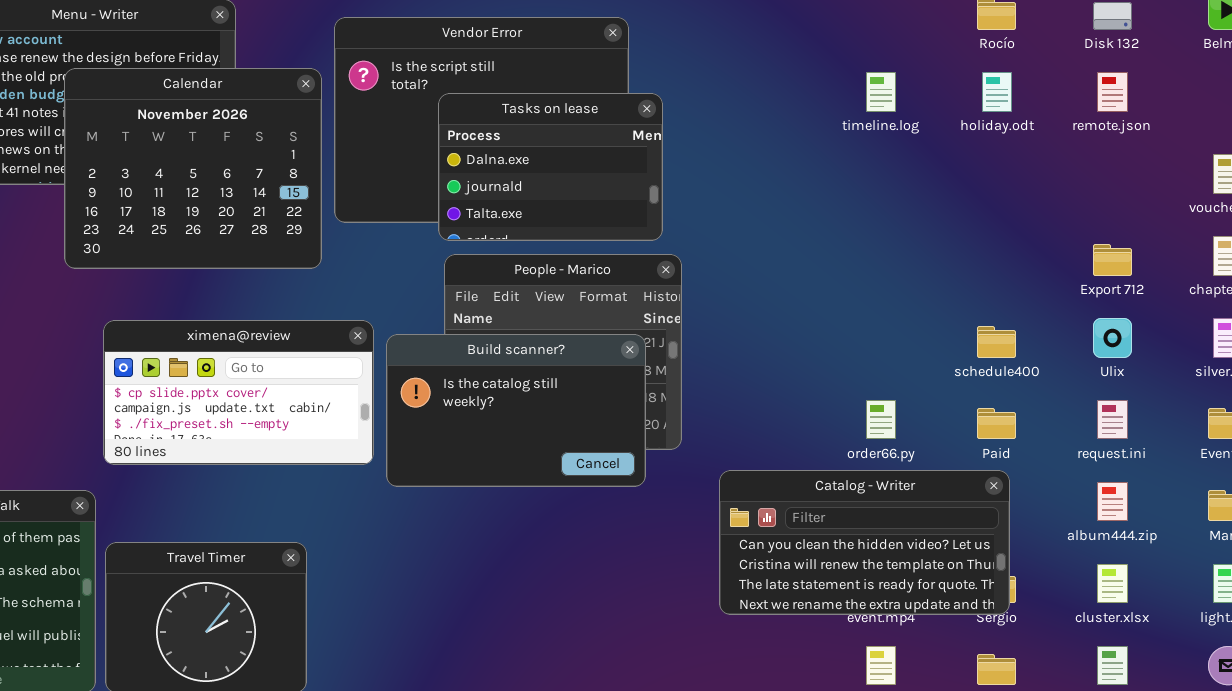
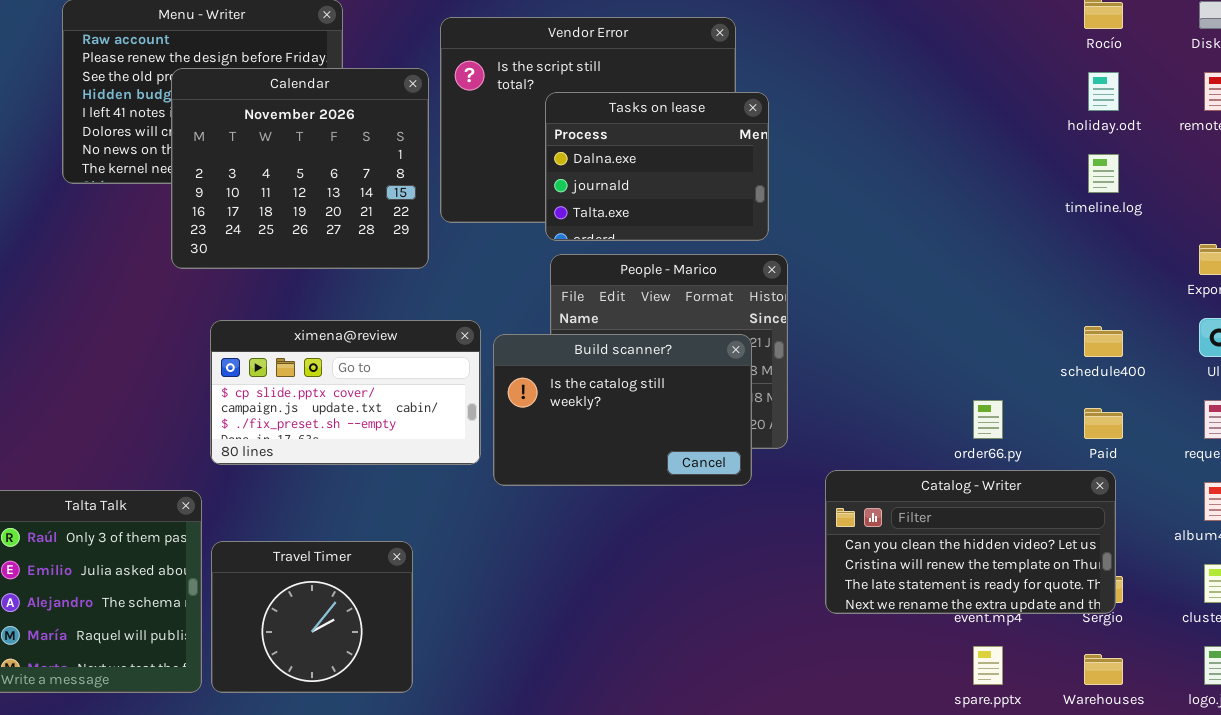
timeline.log: [866,72,896,112] -> [1088,154,1119,193], moved

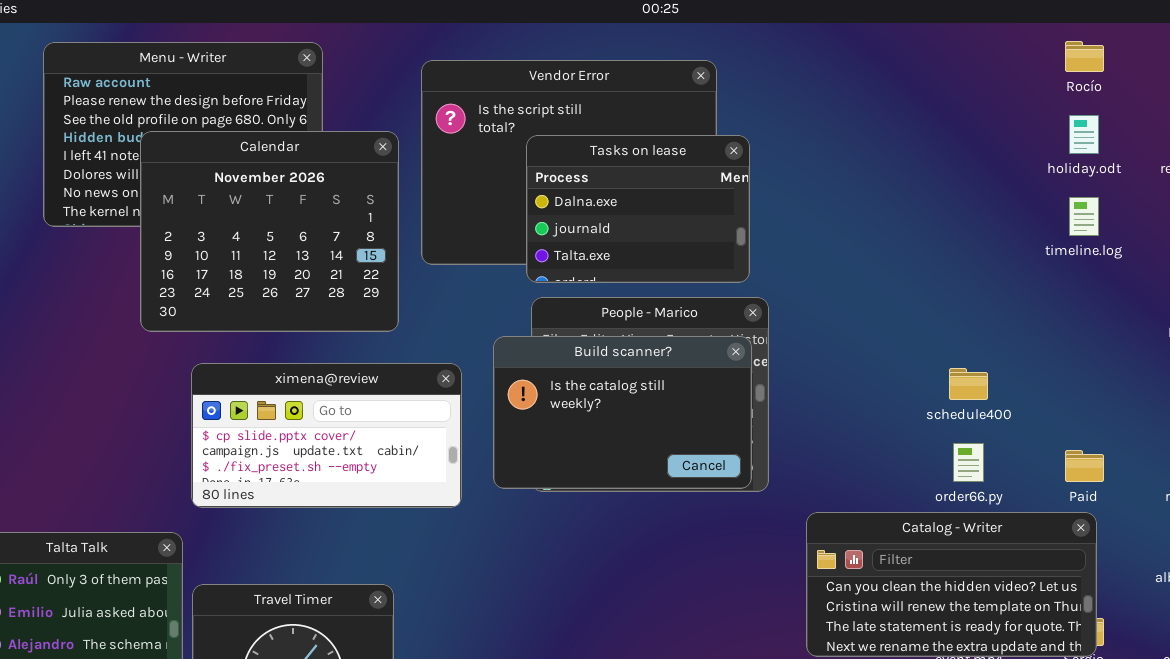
Calendar: [171,68,429,269] -> [140,131,399,332], moved
schedule400: [1084,326,1123,357] -> [949,368,988,400], moved
Build scanner?: [493,334,752,486] -> [493,336,752,489], moved

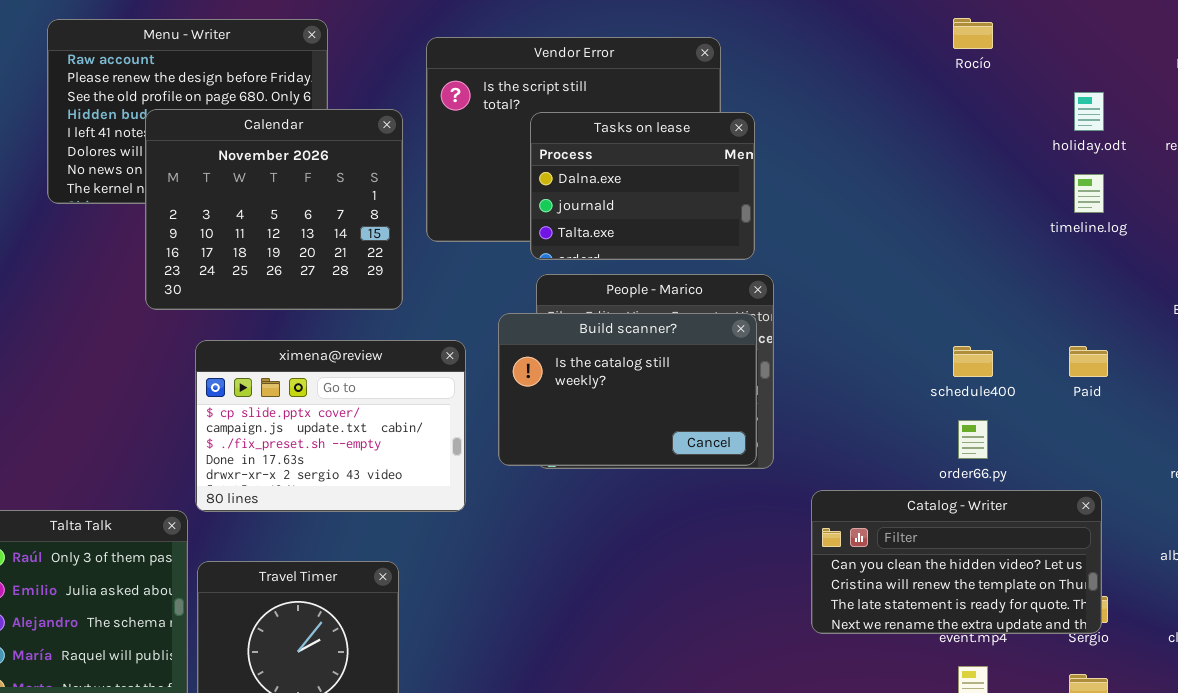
Rocío: [1065,41,1104,72] -> [953,18,993,49], moved
ximena@review: [191,363,462,508] -> [195,340,466,512], resized
Paid: [1065,450,1104,482] -> [1069,346,1108,377], moved

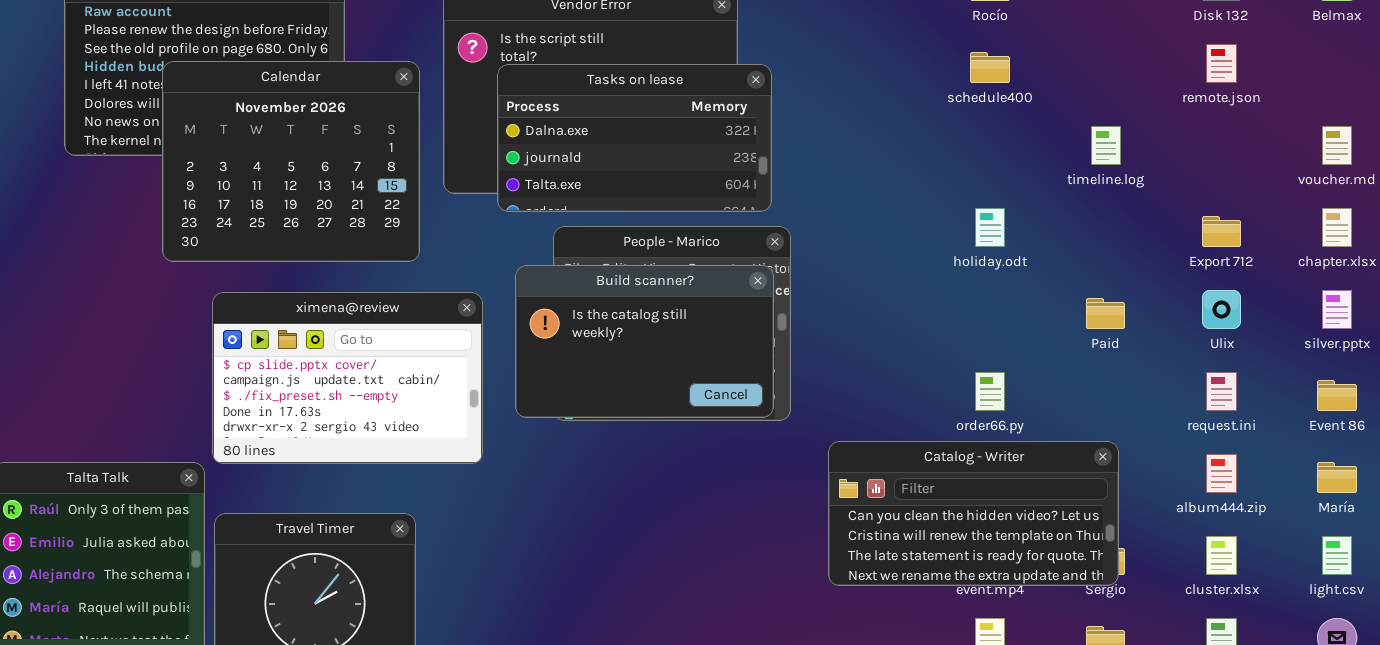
holiday.odt: [1074,92,1104,131] -> [975,208,1005,247], moved
Tasks on lease: [530,112,755,260] -> [497,64,772,212], resized
schedule400: [953,346,993,377] -> [970,52,1010,83], moved

